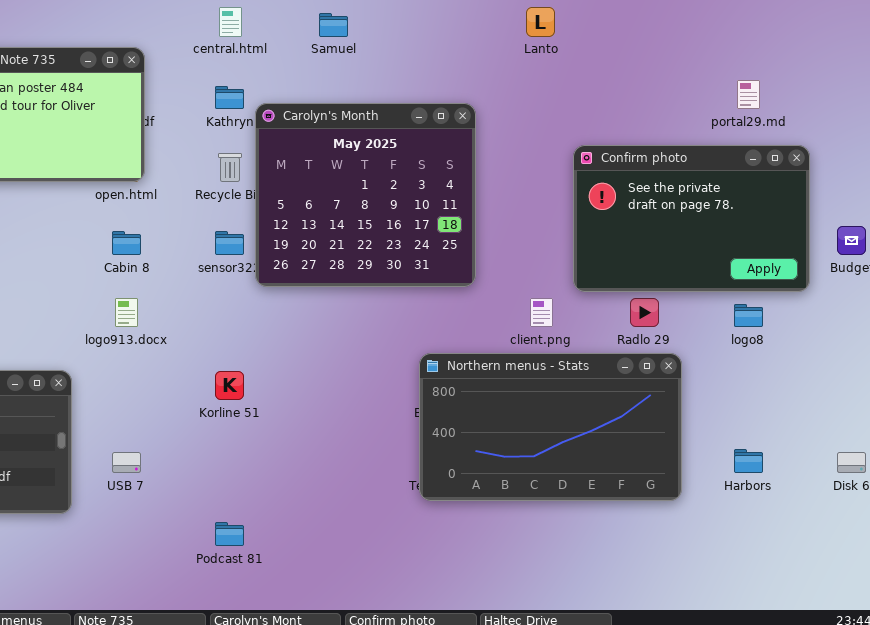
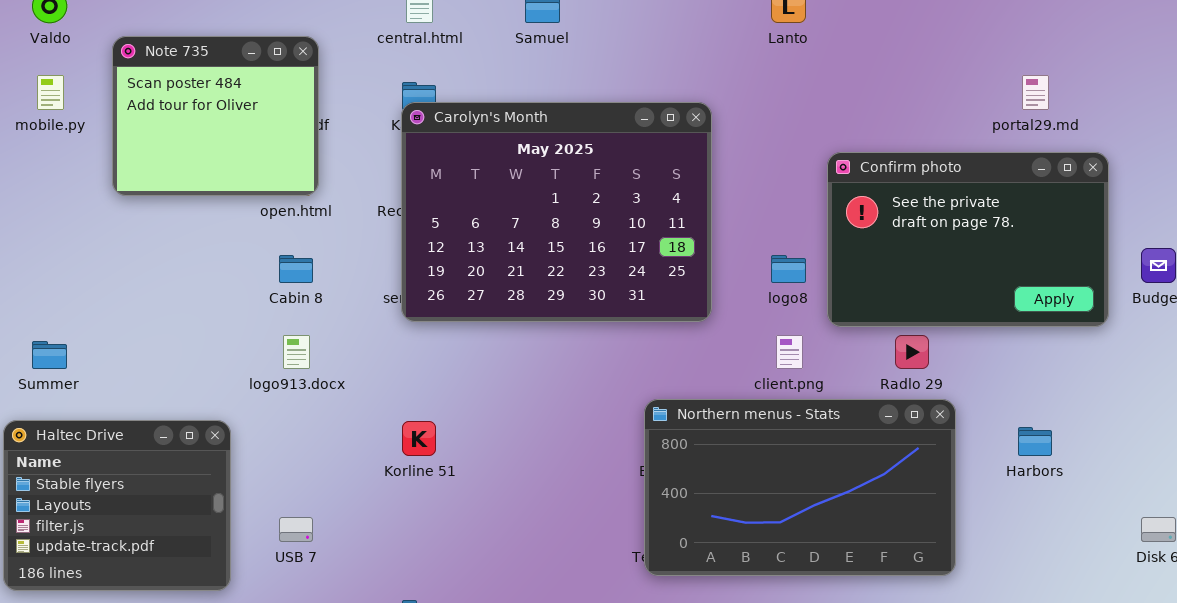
Carolyn's Month: [255,103,476,287] -> [401,102,712,322], resized
logo8: [734,304,763,327] -> [771,255,806,283], moved
Harbors: [734,449,763,473] -> [1018,427,1052,456], moved

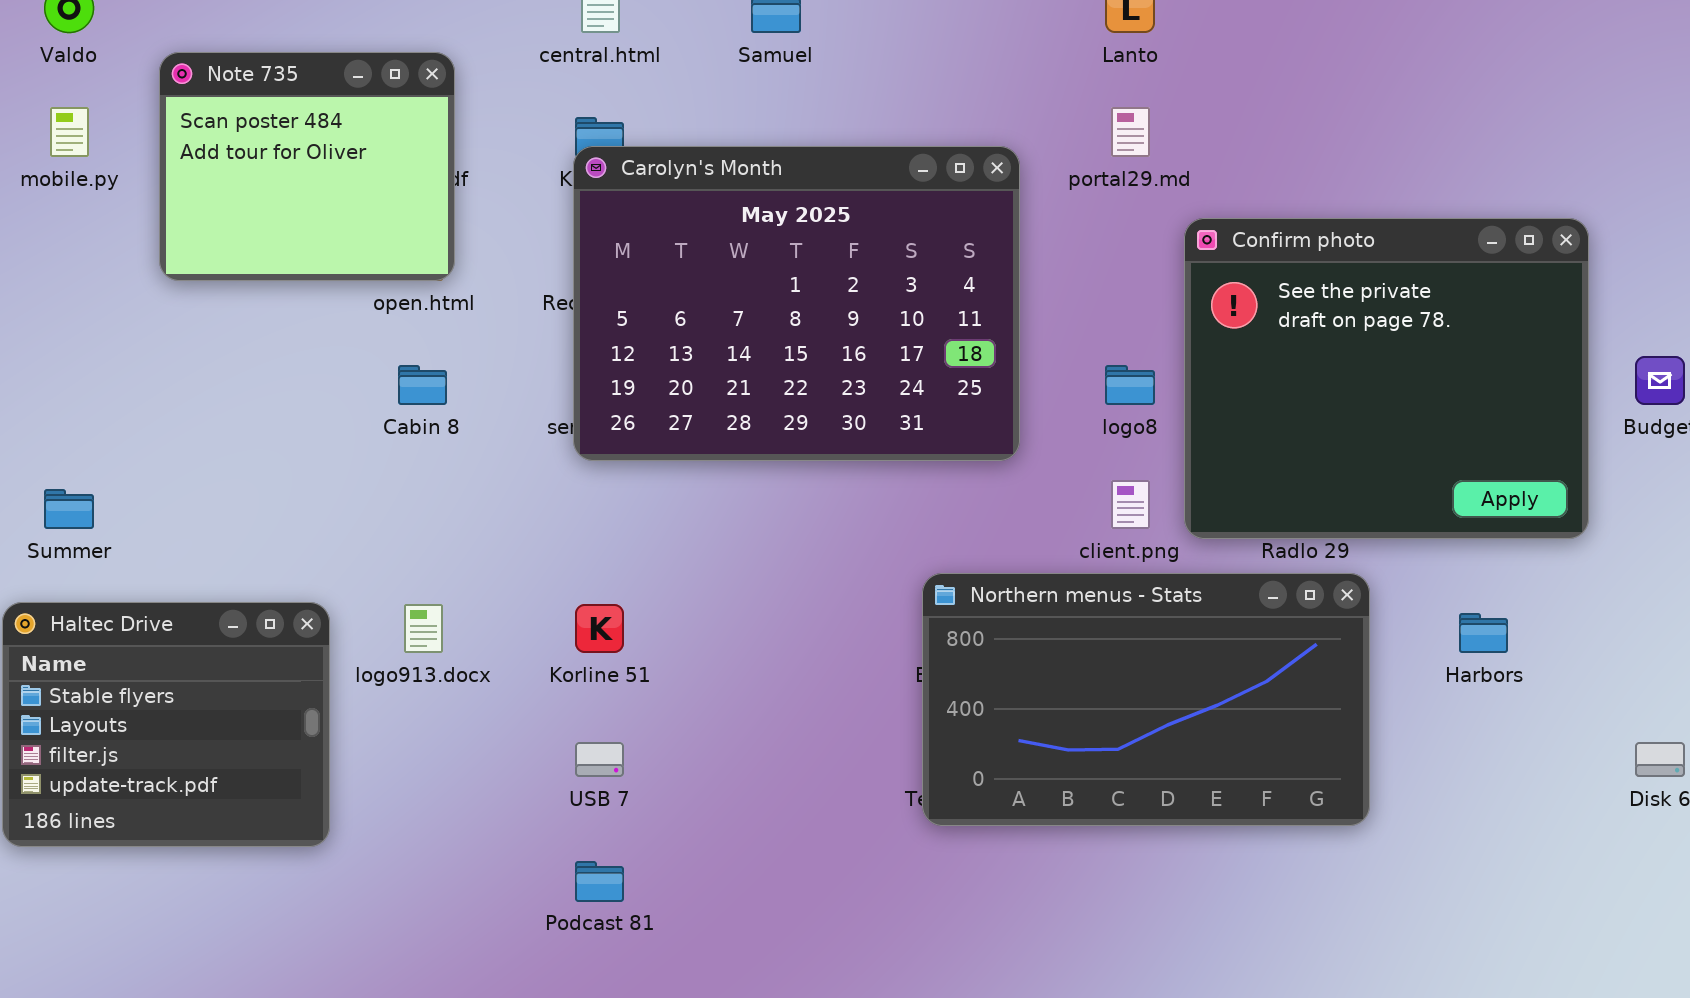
portal29.md: [1022,75,1049,110] -> [1111,107,1150,157], moved
Confirm photo: [827,152,1109,327] -> [1184,218,1589,539], resized
logo913.docx: [283,335,310,369] -> [404,604,443,653], moved
USB 7: [279,517,313,542] -> [575,742,624,777], moved

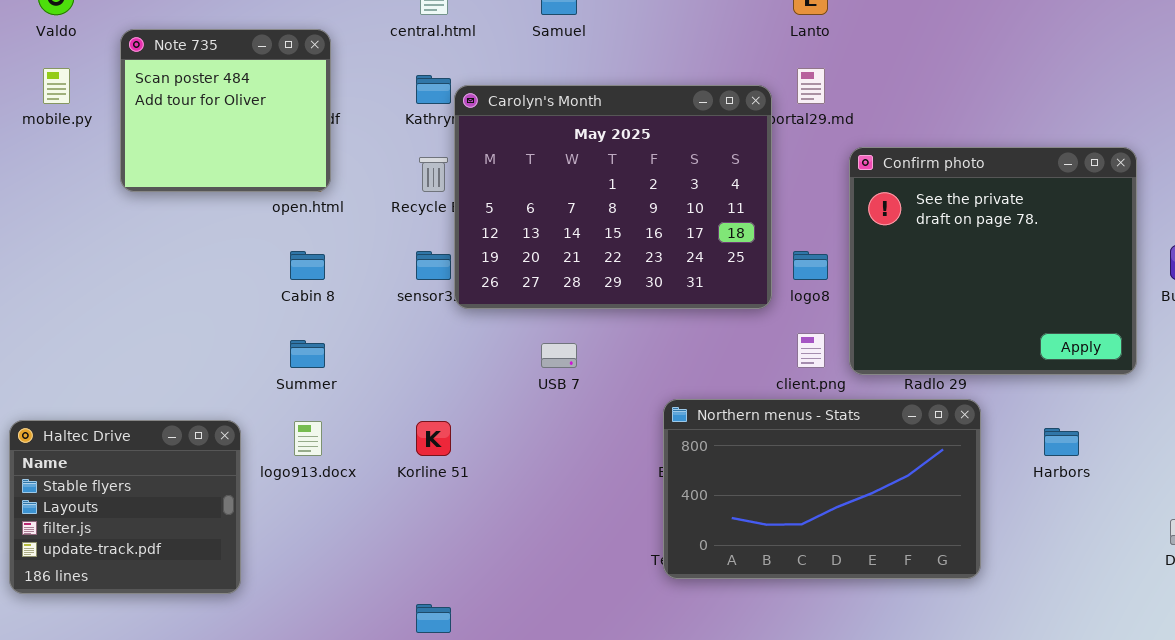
Carolyn's Month: [573,146,1020,461] -> [454,85,772,309], moved
Summer: [44,489,94,529] -> [290,340,325,368], moved
USB 7: [575,742,624,777] -> [541,343,577,368], moved

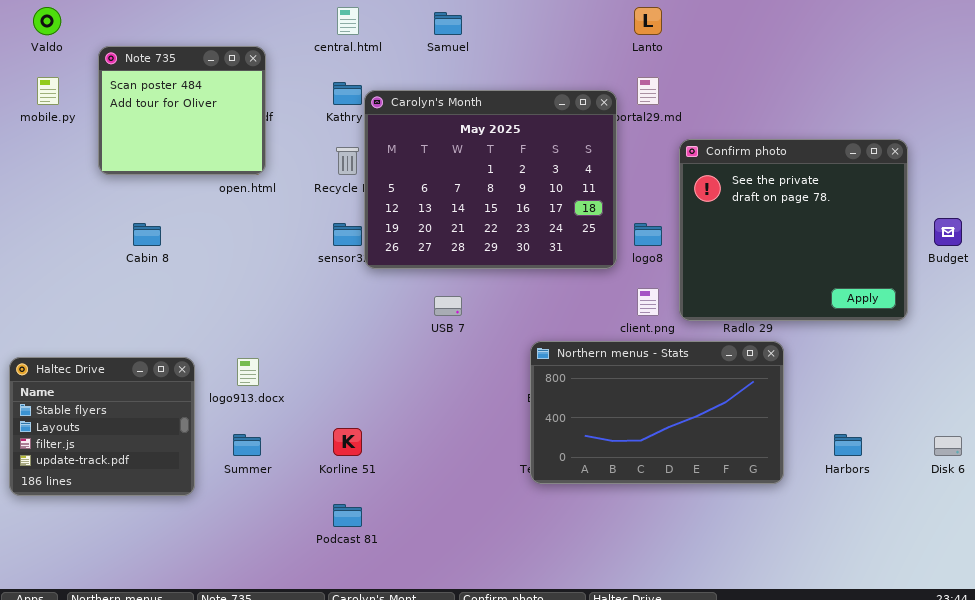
Cabin 8: [290,251,325,280] -> [133,223,161,246], moved
Summer: [290,340,325,368] -> [233,434,261,456], moved
Korline 51: [416,421,451,456] -> [333,428,362,456], moved
Harbors: [1044,428,1079,456] -> [834,434,862,456], moved

